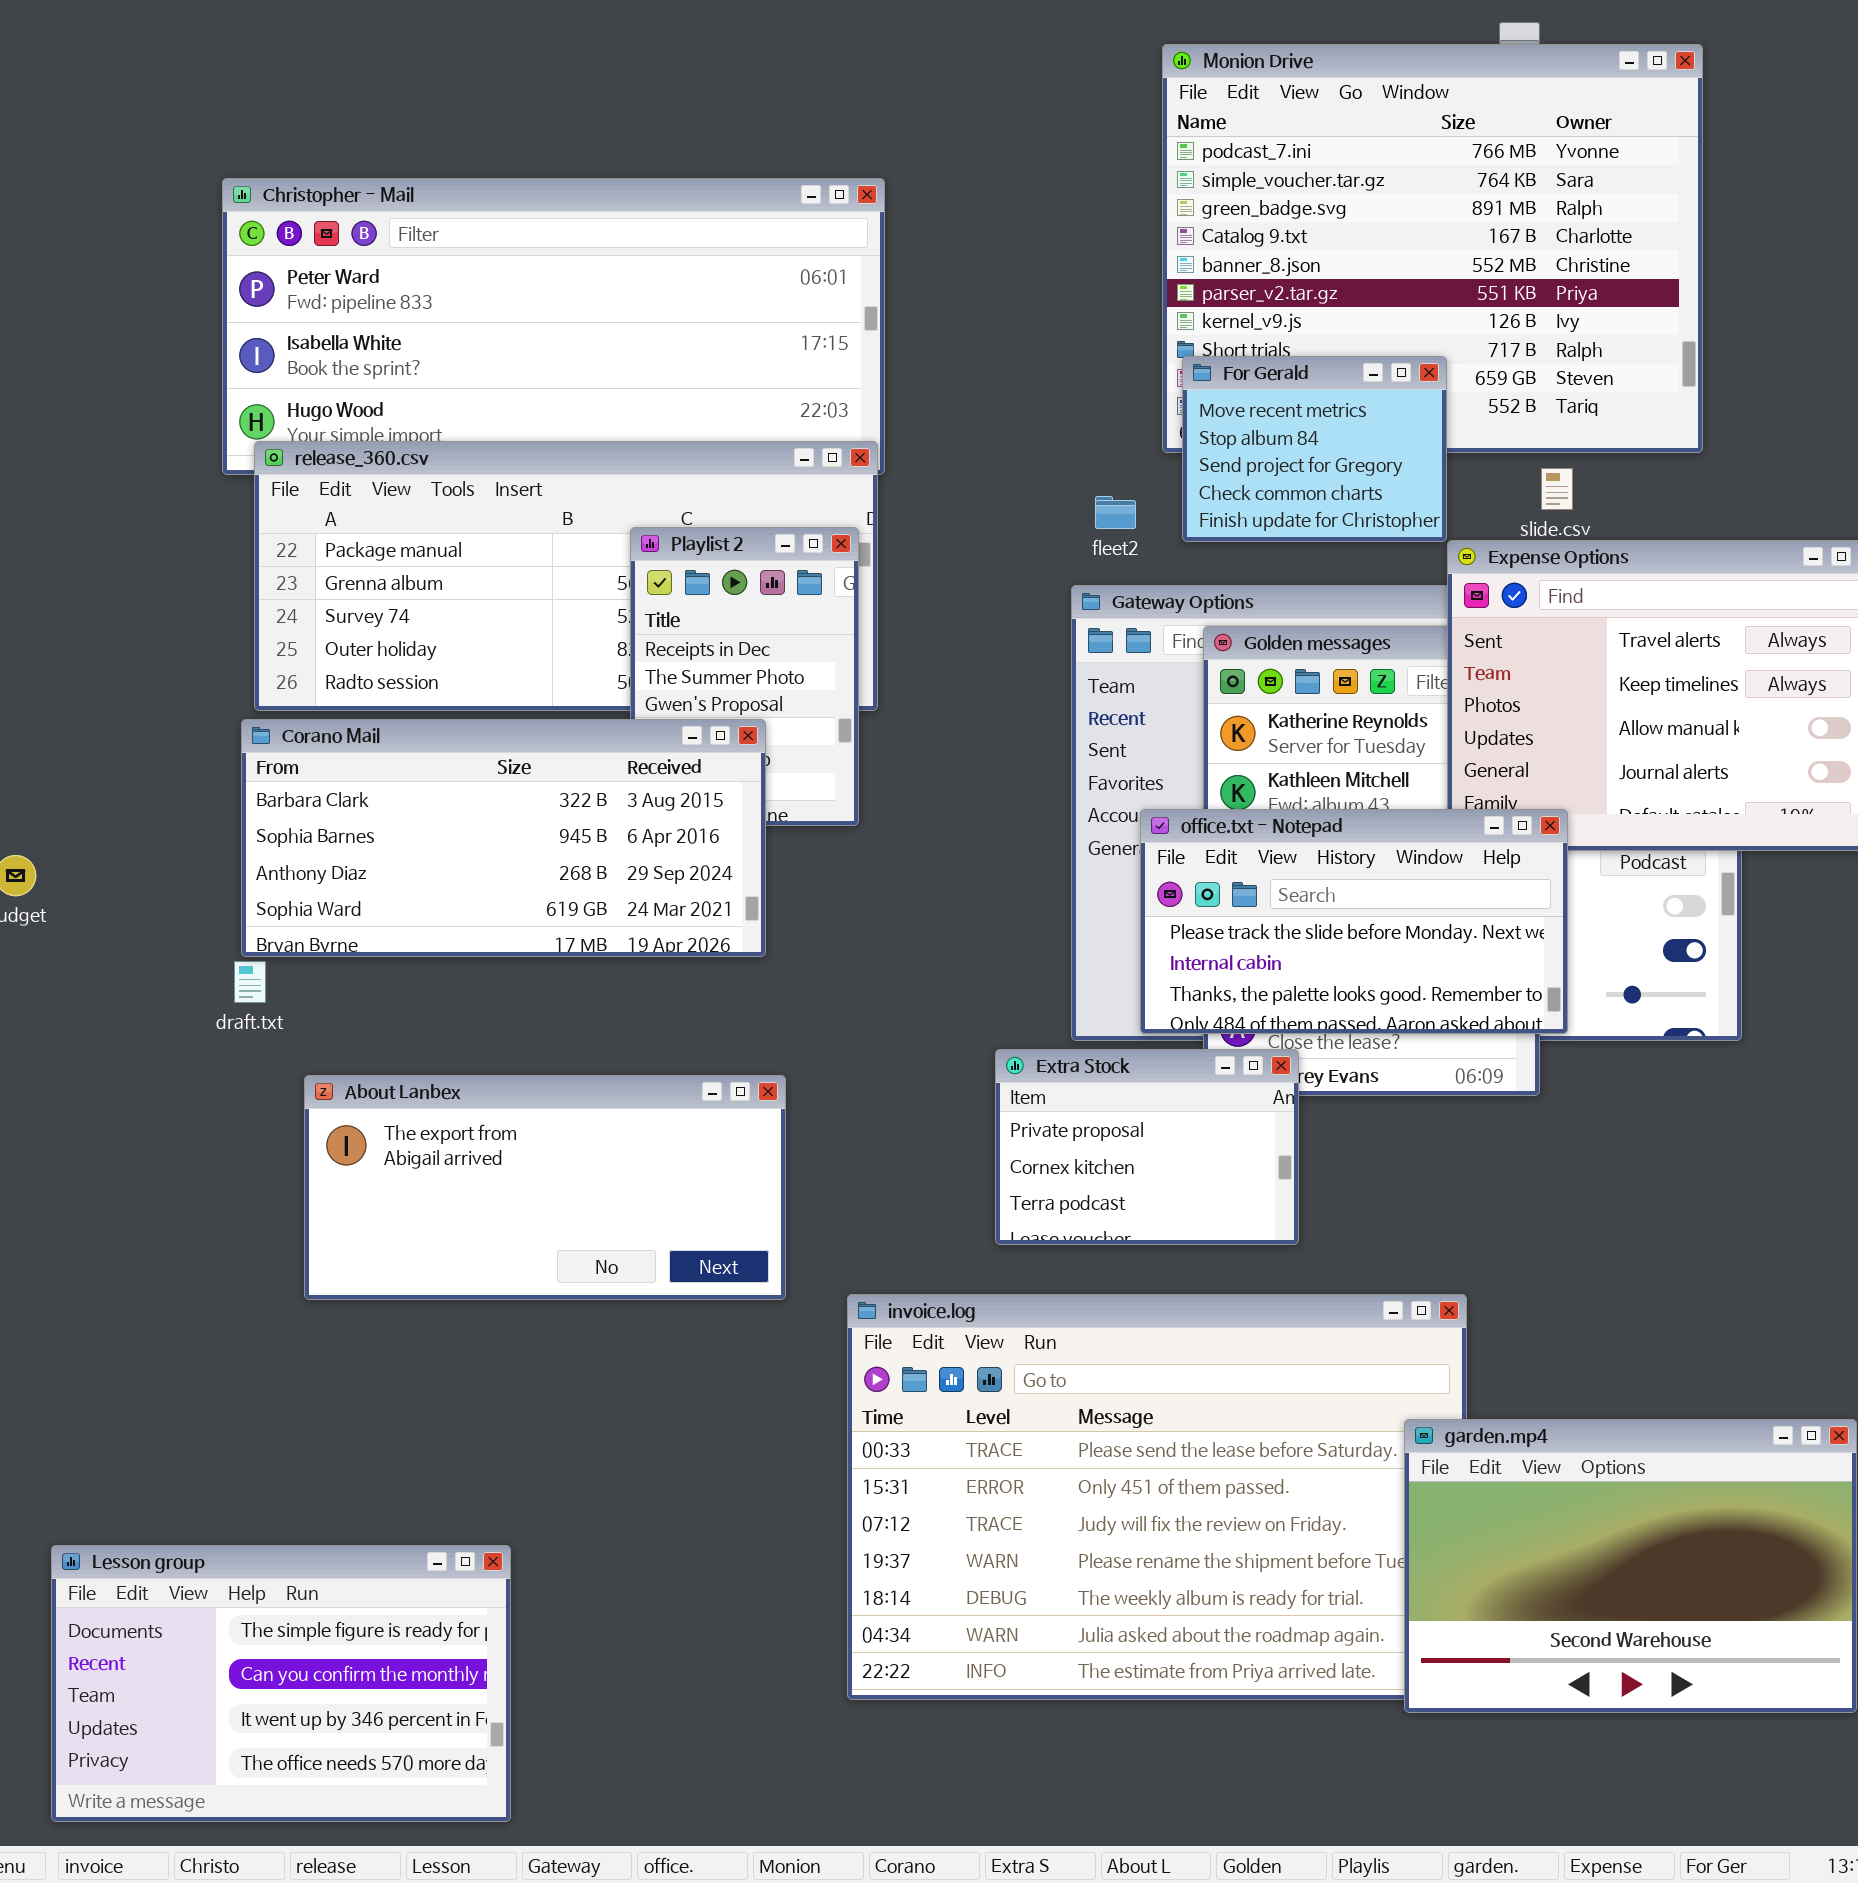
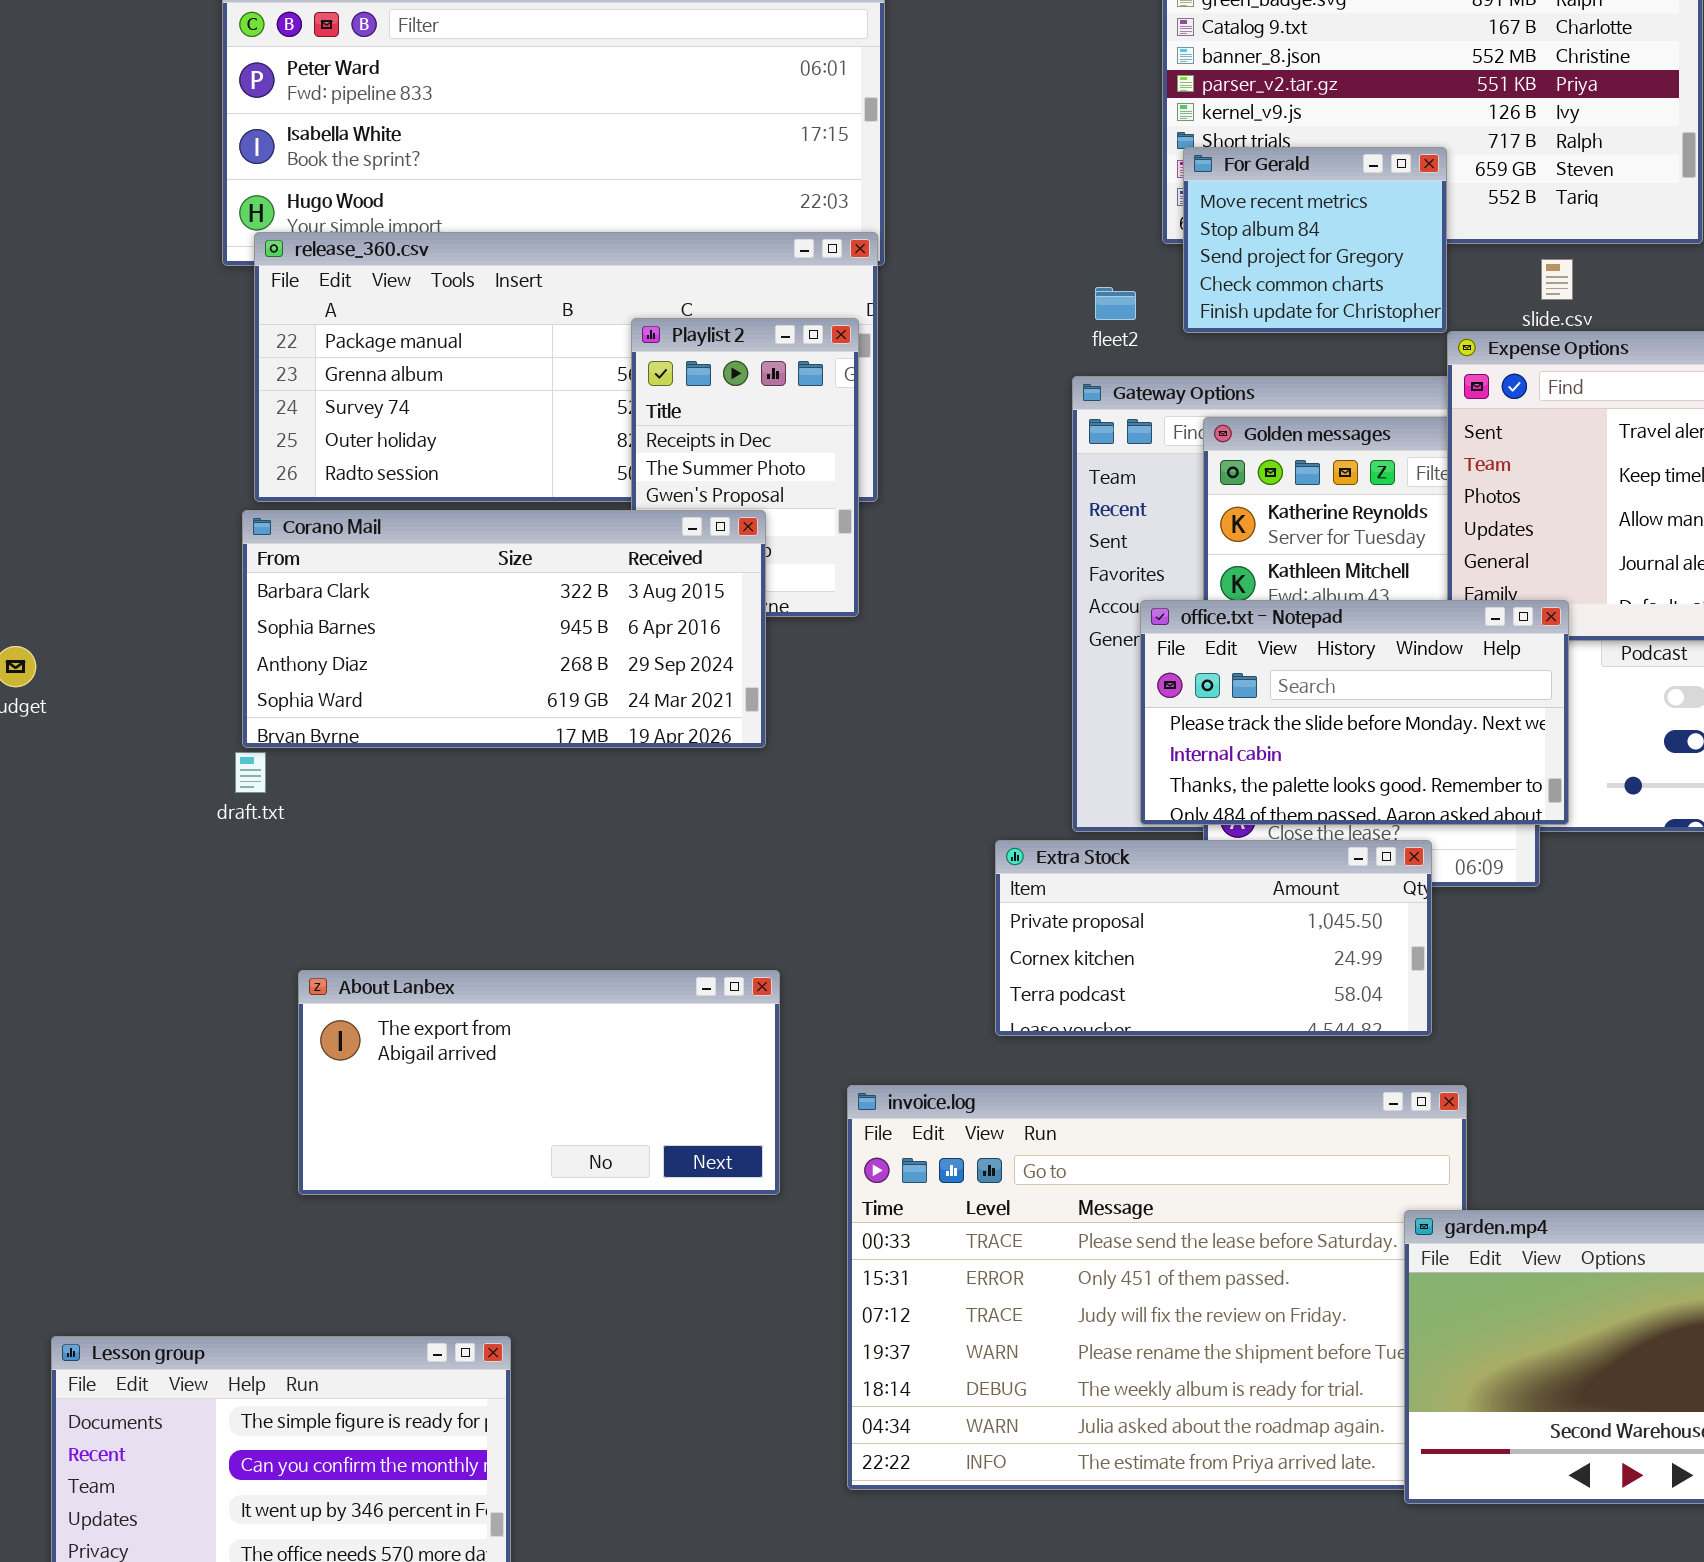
Extra Stock: [995,1049,1299,1245] -> [995,840,1432,1036], resized
About Lanbex: [304,1075,786,1300] -> [298,970,780,1195], moved

